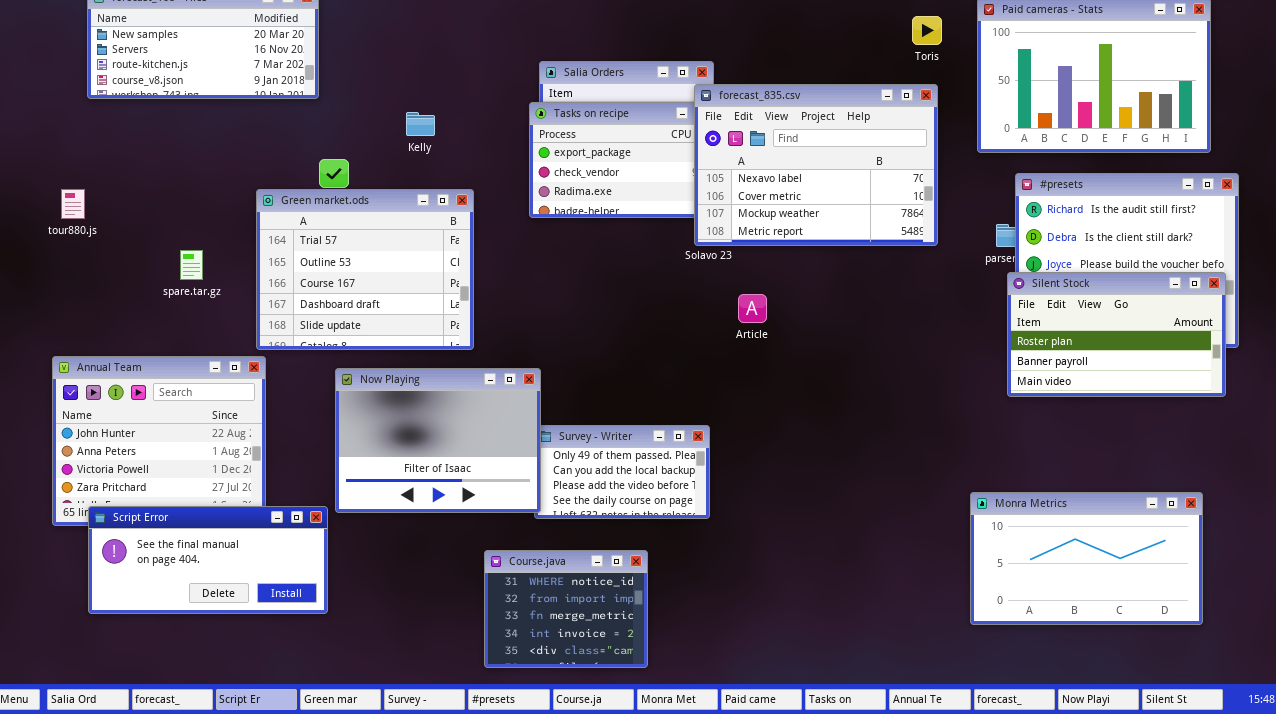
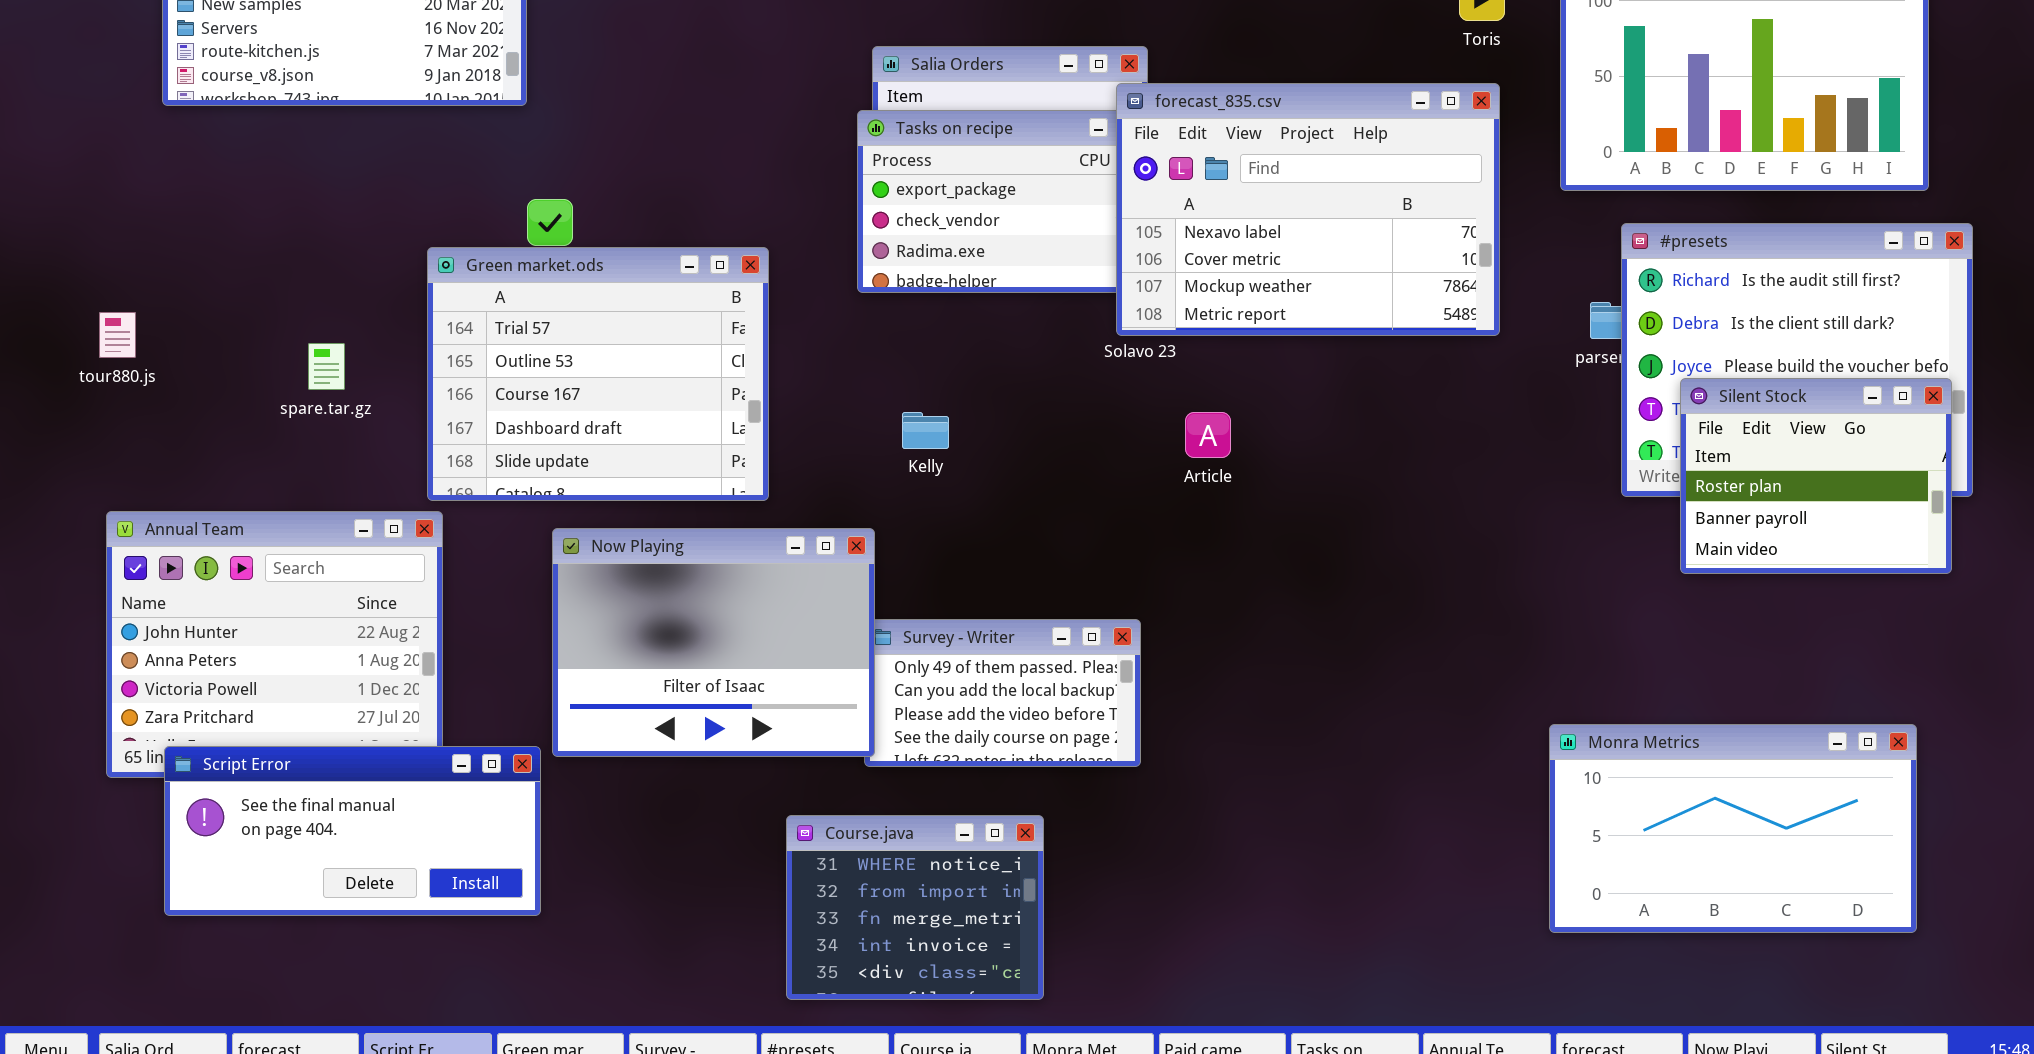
Kelly: [406,112,435,136] -> [902,412,949,449], moved
tour880.js: [61,189,85,219] -> [99,312,136,358], moved
Silent Stock: [1007,272,1226,397] -> [1680,378,1952,574], resized

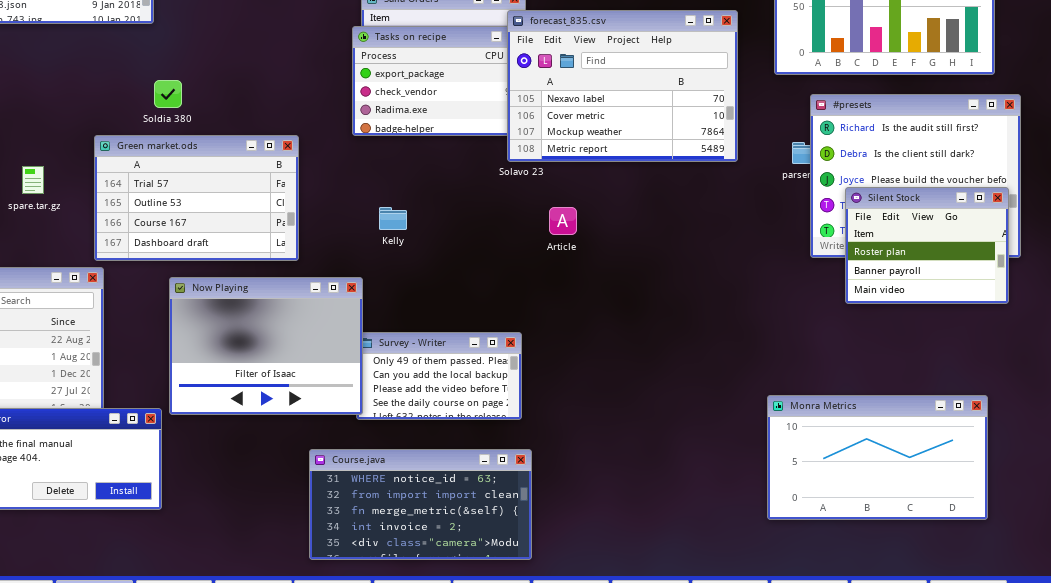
Green market.ods: [427,247,769,501] -> [94,135,299,261], resized
Course.java: [786,815,1044,1000] -> [309,449,532,560], resized

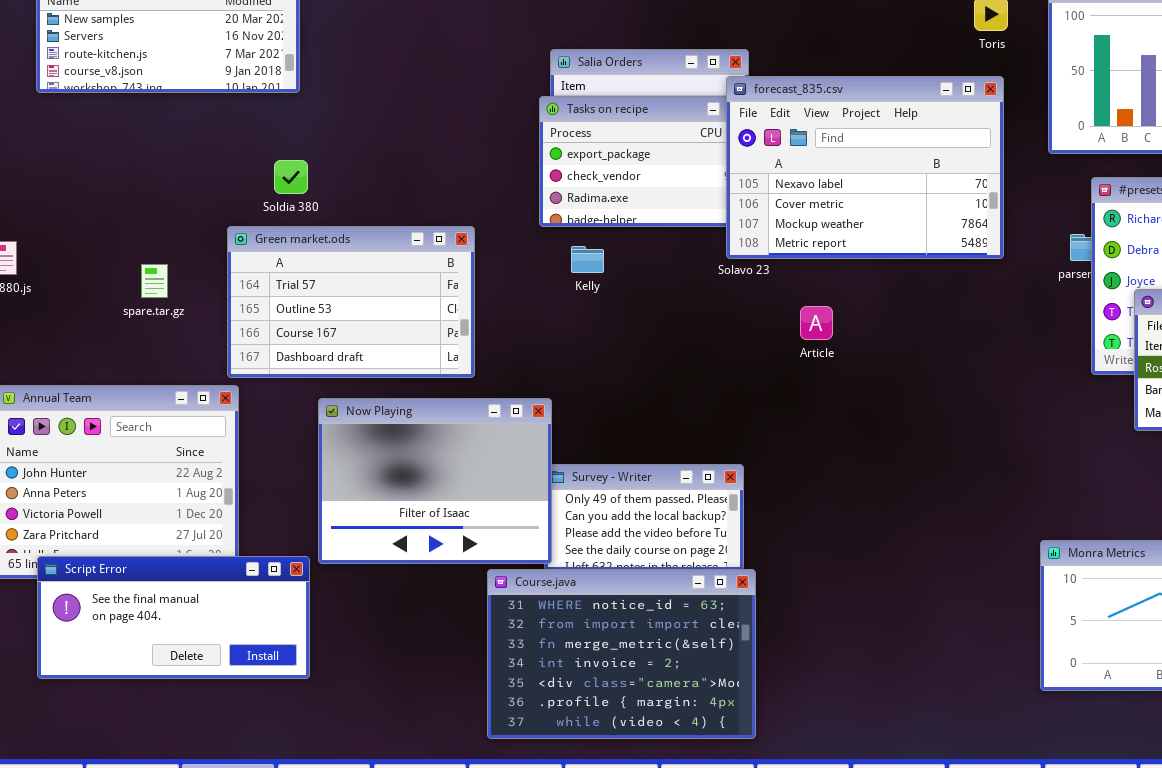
Soldia 380: [154,80,182,108] -> [274,160,308,194], moved
Kelly: [379,207,407,230] -> [571,246,604,273], moved
Article: [549,207,577,235] -> [800,306,833,340], moved
Course.java: [309,449,532,560] -> [487,569,756,739], resized

